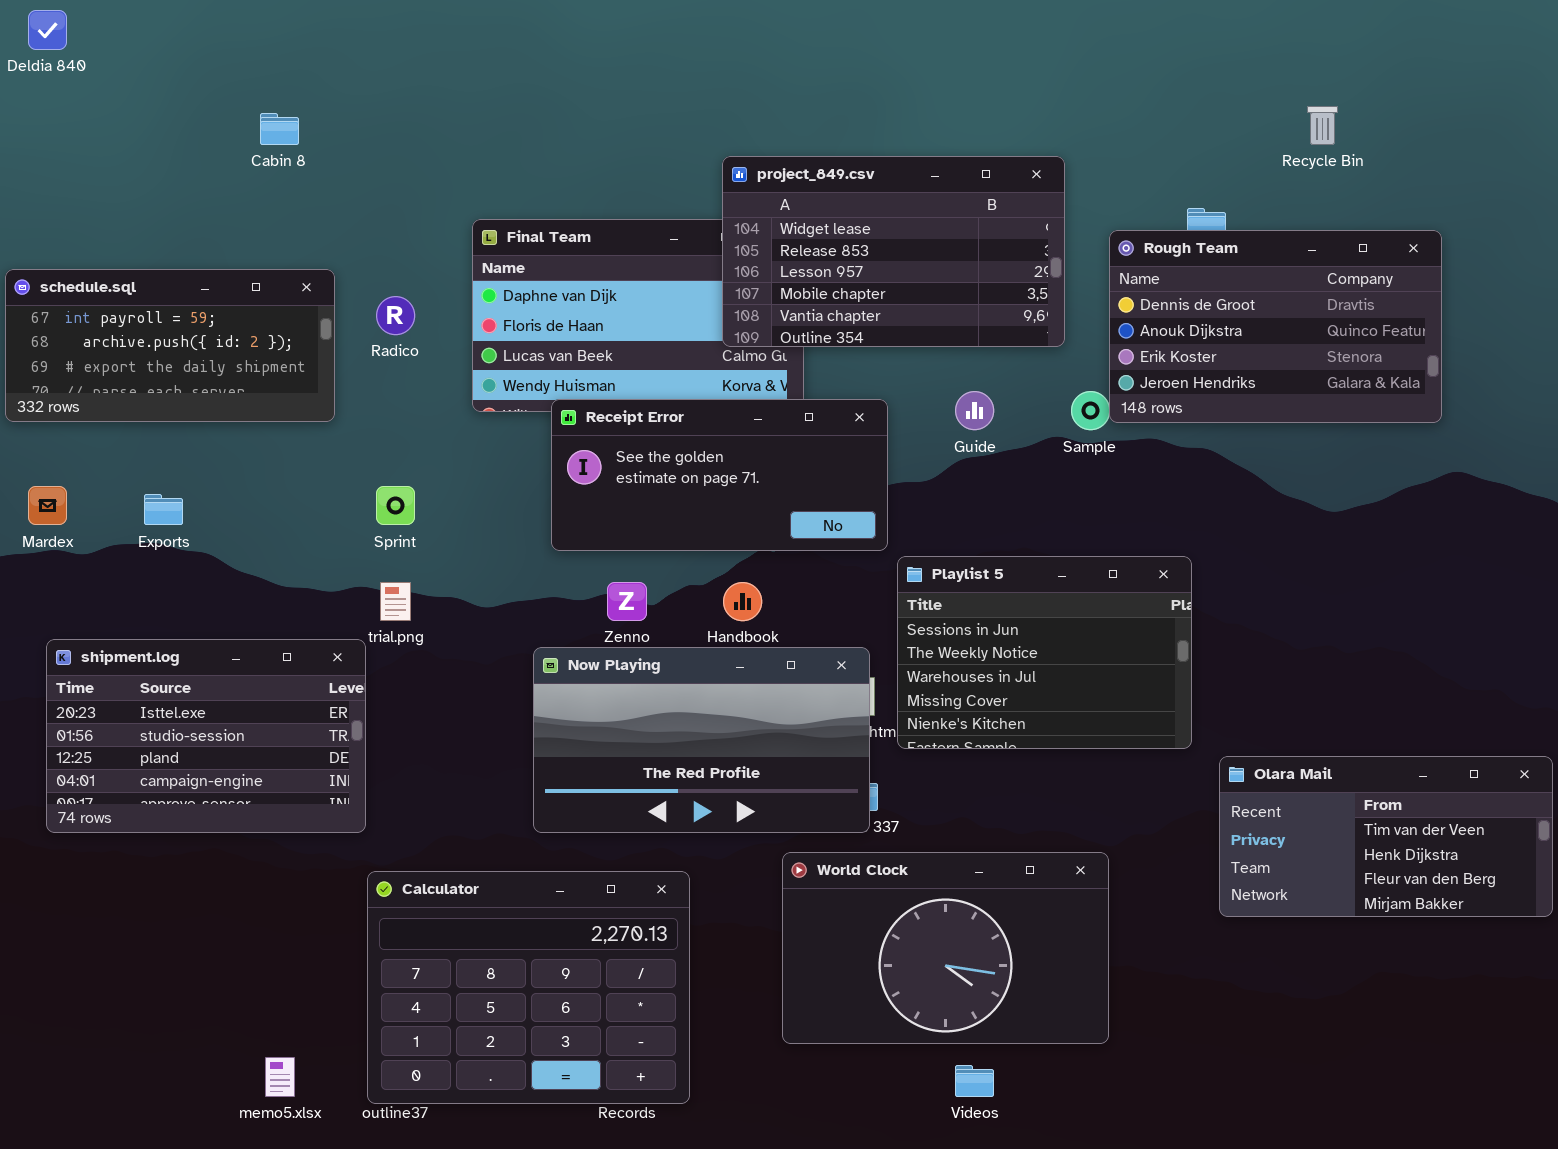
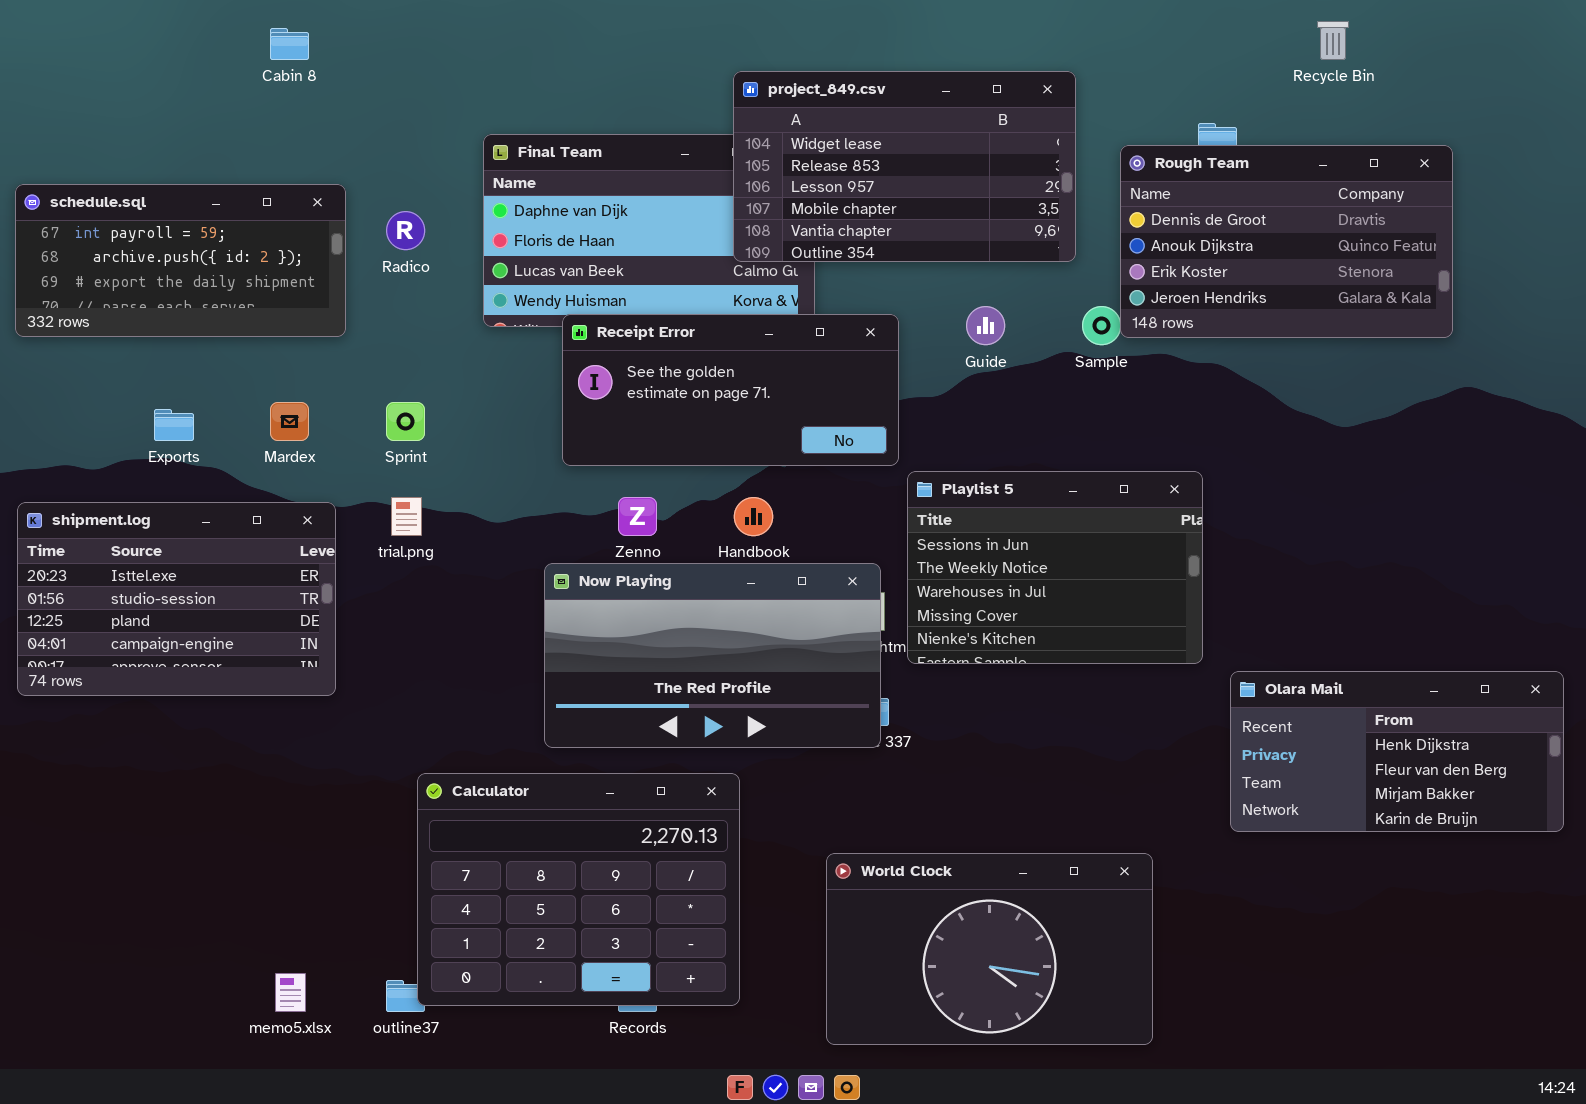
Mardex: [28,486,67,525] -> [270,402,309,441], moved
shipment.log: [46,639,366,833] -> [17,502,336,696], moved
Olara Mail: [1219,756,1553,917] -> [1230,671,1564,832], scrolled down 1 row
World Clock: [782,852,1109,1044] -> [826,853,1153,1045], moved
Calculator: [367,871,690,1104] -> [417,773,740,1006], moved

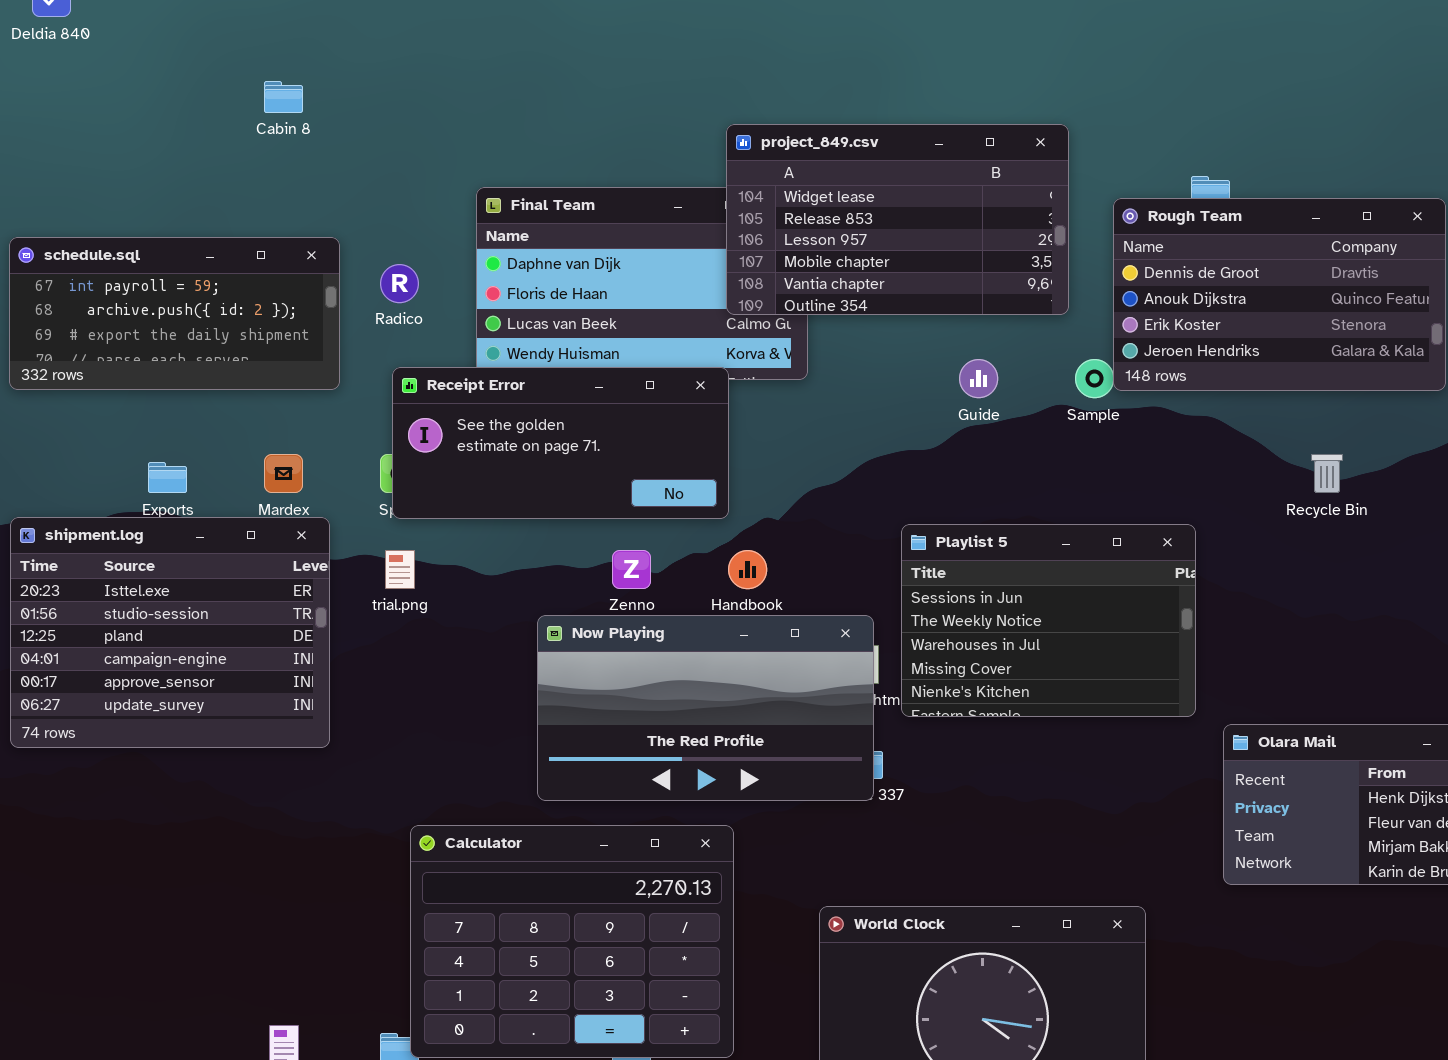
Recycle Bin: [1317,21,1349,60] -> [1311,454,1343,493], moved
Receipt Error: [562,314,899,466] -> [392,367,729,519], moved
shipment.log: [17,502,336,696] -> [10,517,330,748], resized

